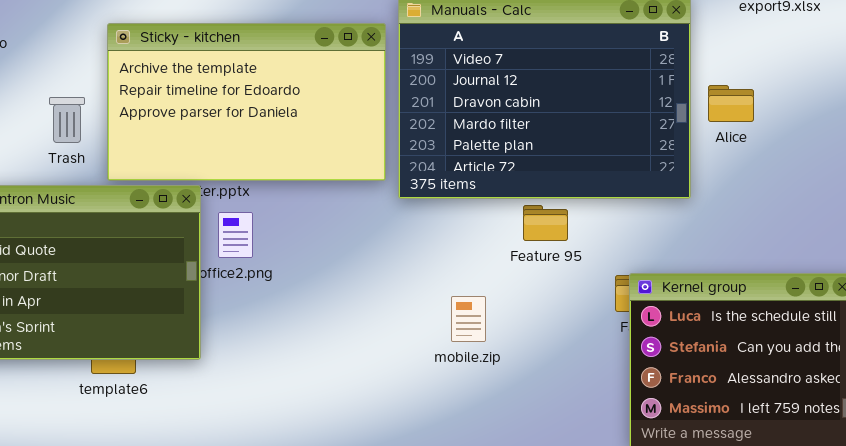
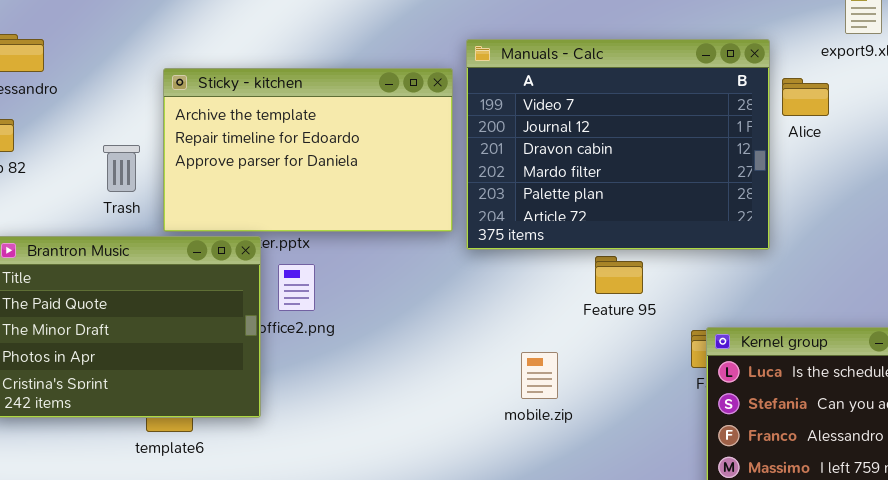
Alice: [708,85,754,122] -> [782,78,829,116], moved

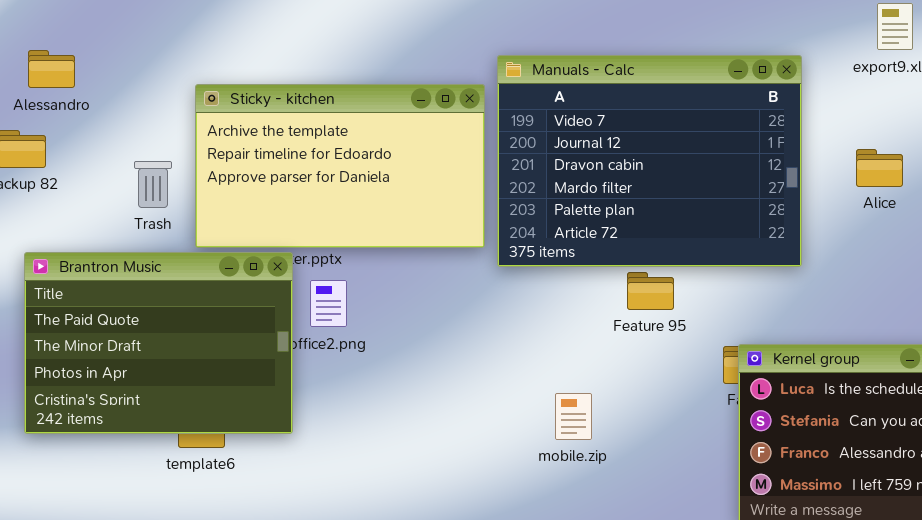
Alice: [782,78,829,116] -> [856,149,903,187], moved
mobile.zip: [521,352,558,399] -> [555,393,592,440], moved

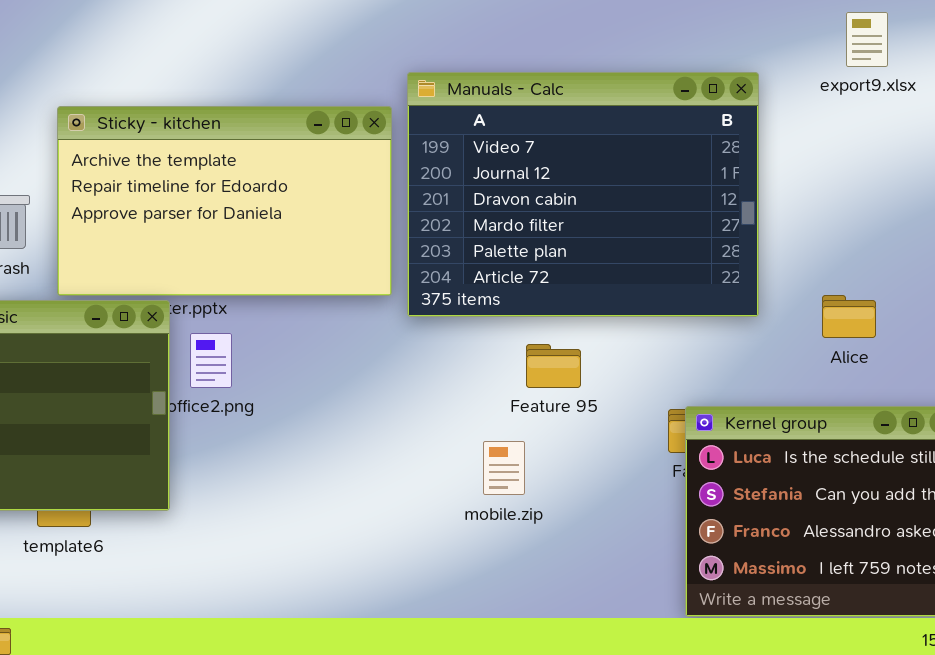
Alice: [856,149,903,187] -> [822,295,876,338], moved
Feature 95: [627,272,674,310] -> [526,344,581,388], moved
mobile.zip: [555,393,592,440] -> [483,441,525,495], moved

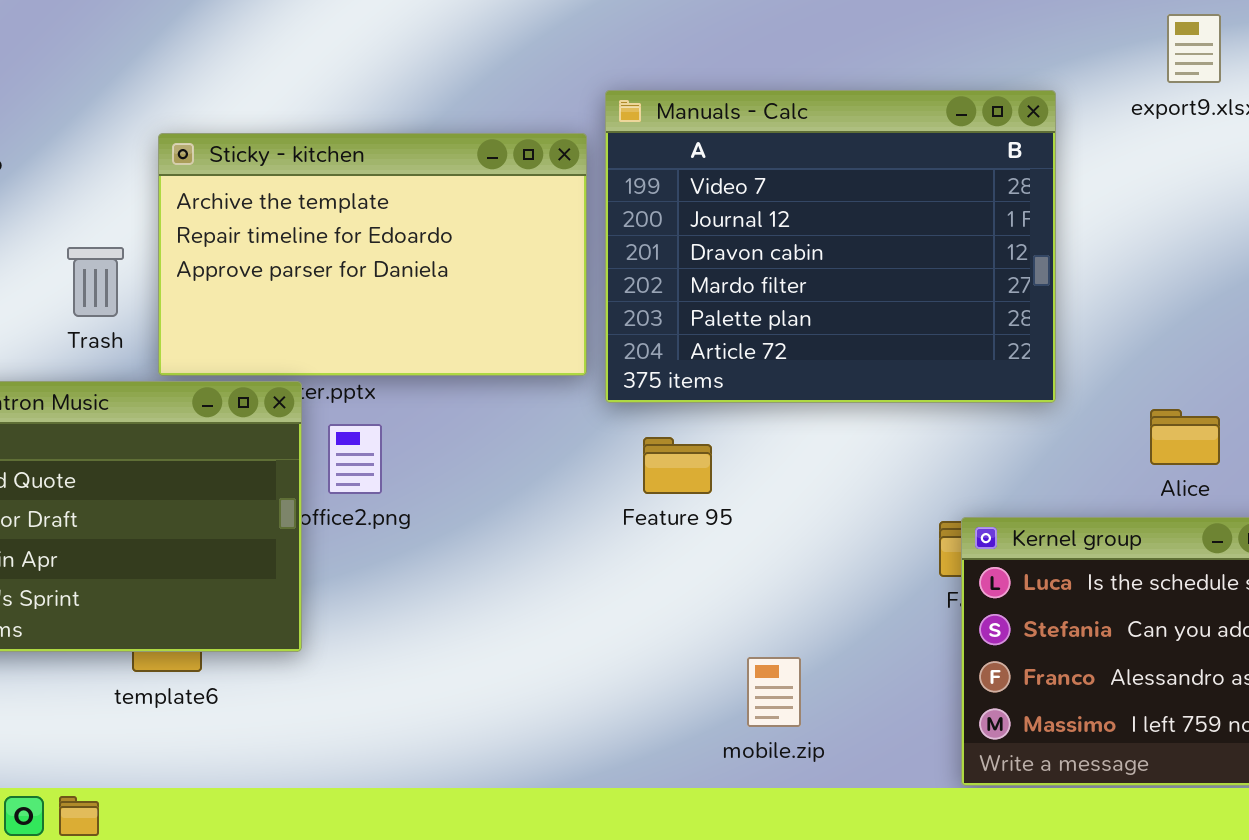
Alice: [822,295,876,338] -> [1150,409,1220,465], moved
Feature 95: [526,344,581,388] -> [643,437,712,494], moved
mobile.zip: [483,441,525,495] -> [747,657,801,727], moved

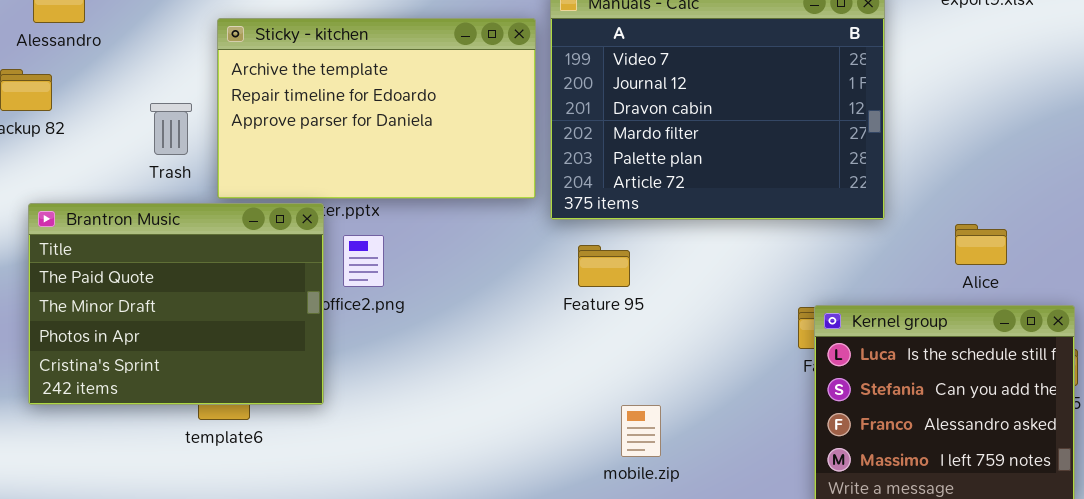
mobile.zip: [747,657,801,727] -> [621,405,661,457], moved

